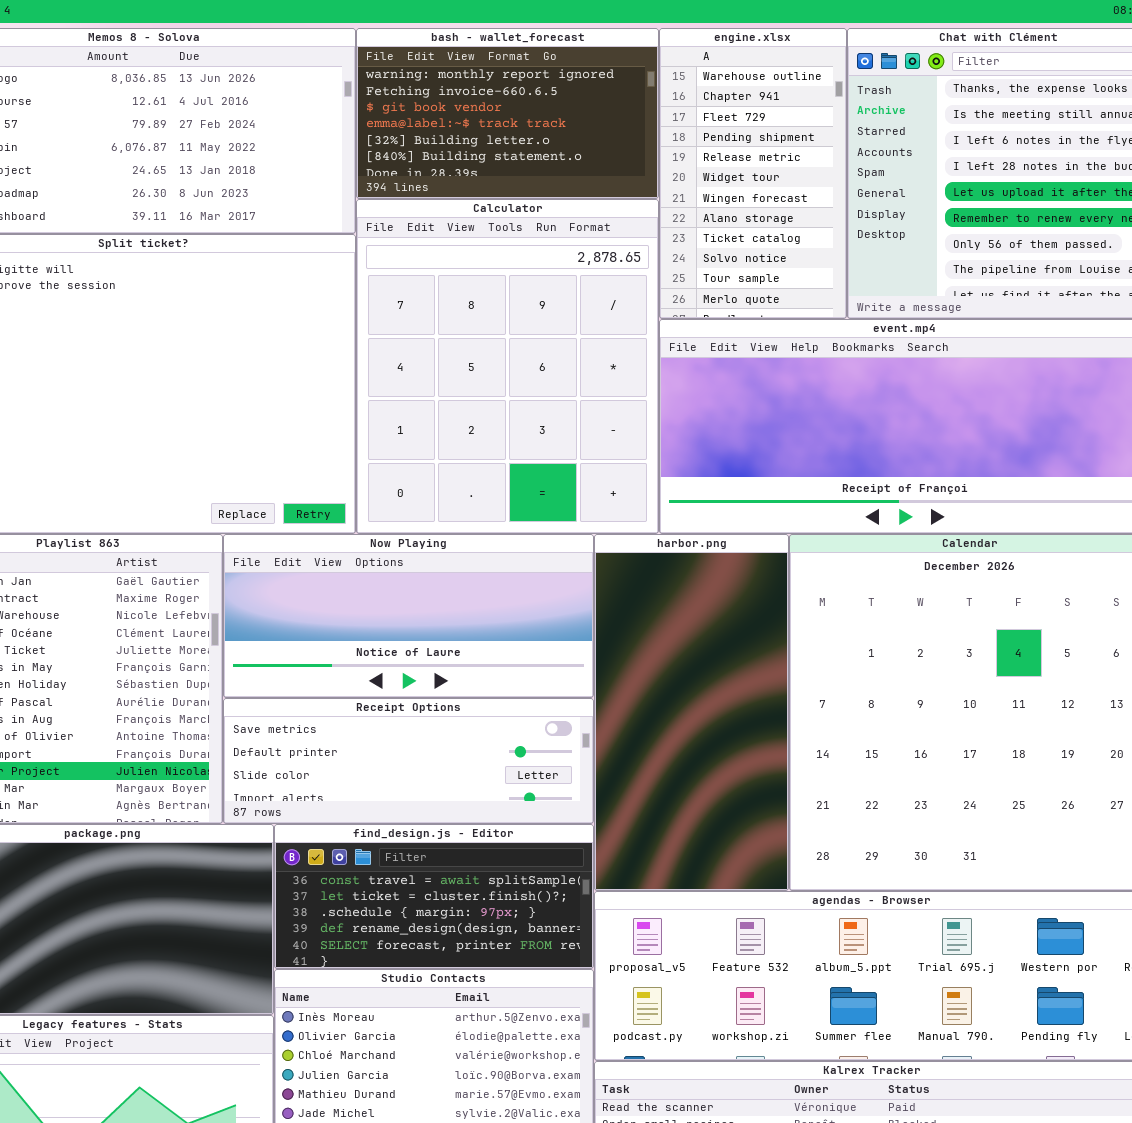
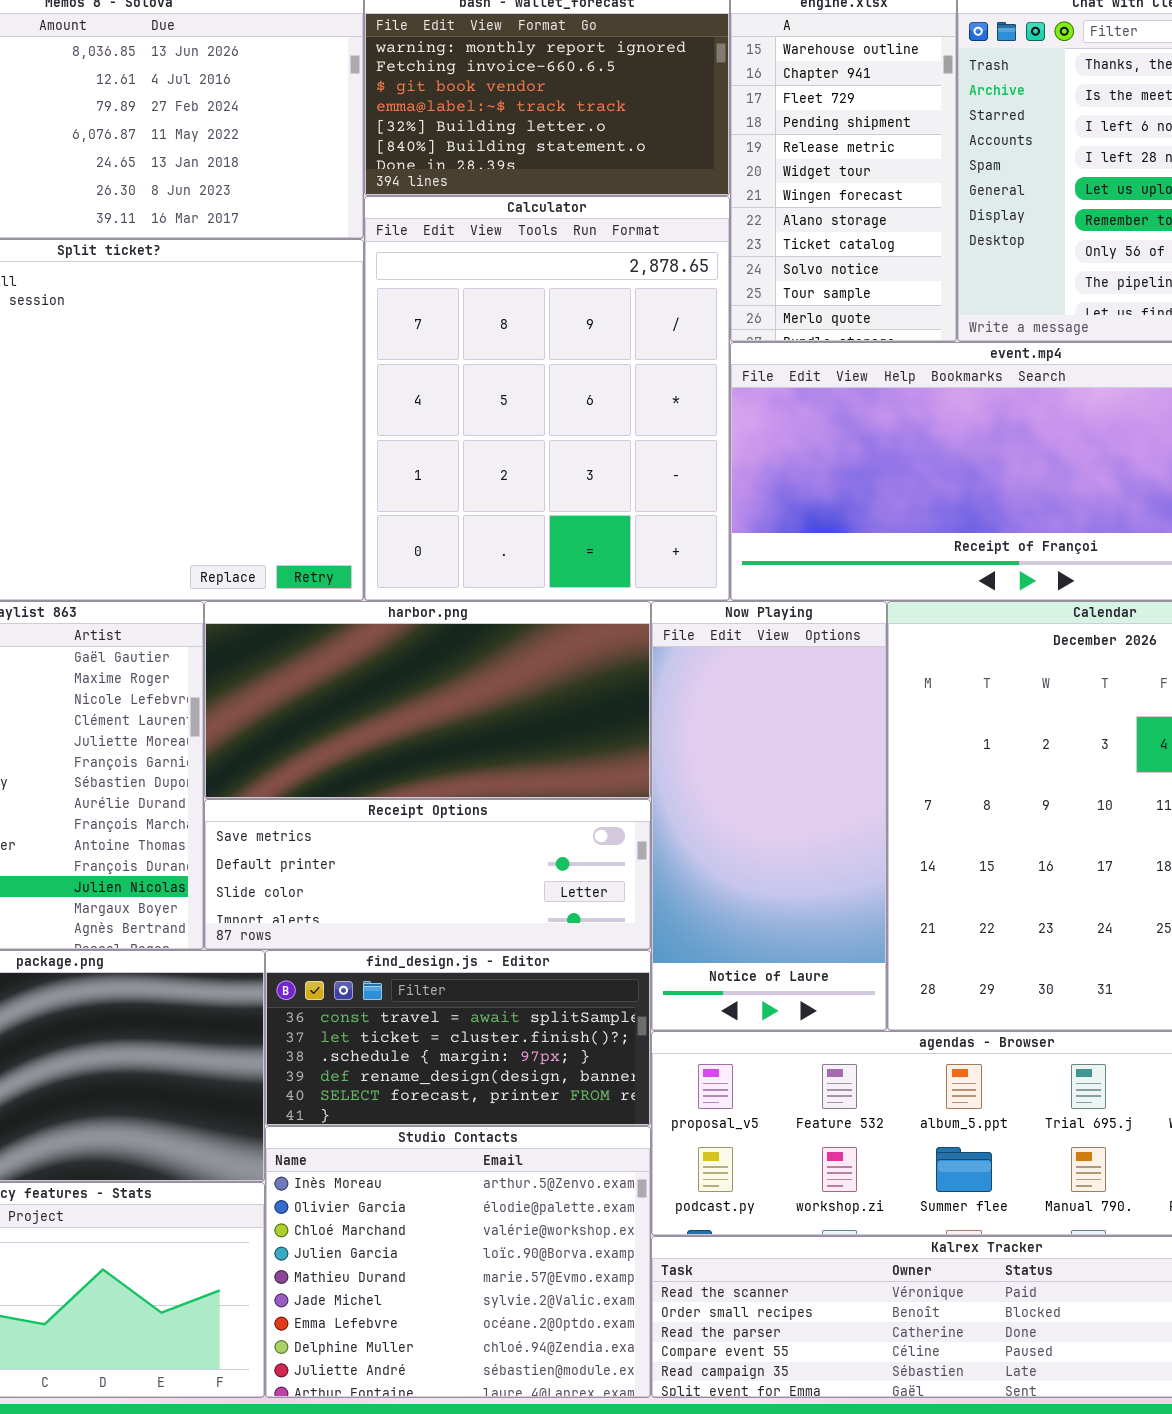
Now Playing: [223,534,594,698] -> [651,601,887,1031], moved, resized
harbor.png: [594,534,789,891] -> [204,601,651,799], moved, resized

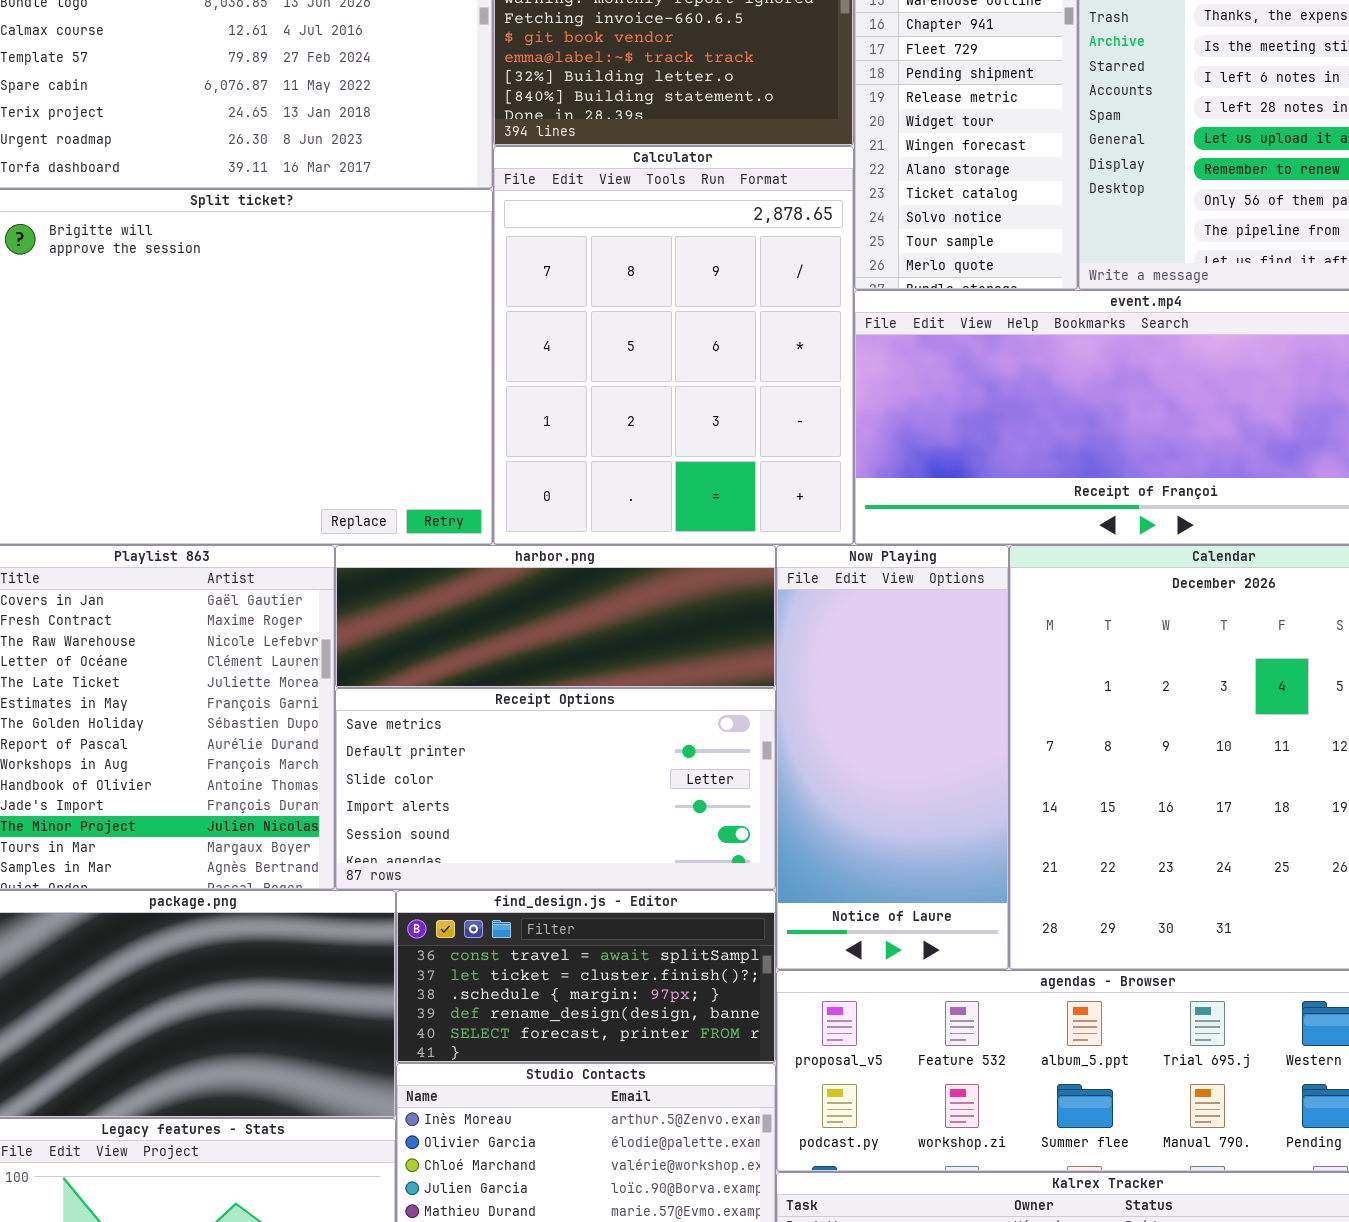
harbor.png: [204,601,651,799] -> [335,545,776,688], resized
Receipt Options: [204,799,651,950] -> [335,688,776,890], resized

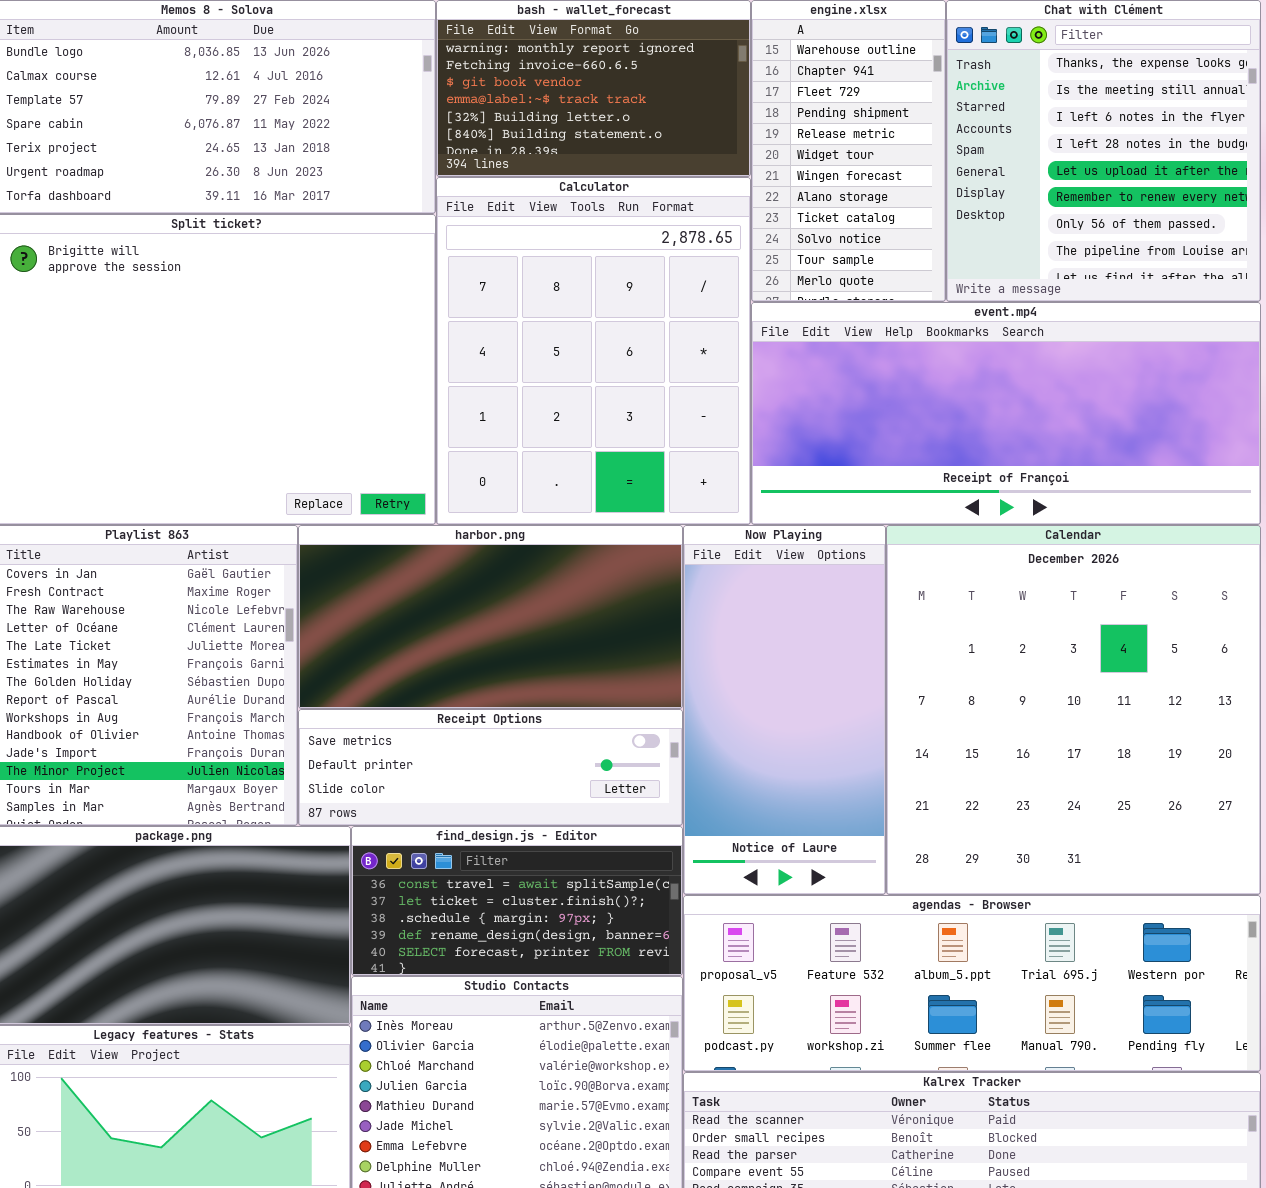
harbor.png: [335,545,776,688] -> [298,525,683,709], resized
Receipt Options: [335,688,776,890] -> [298,709,683,826], resized

